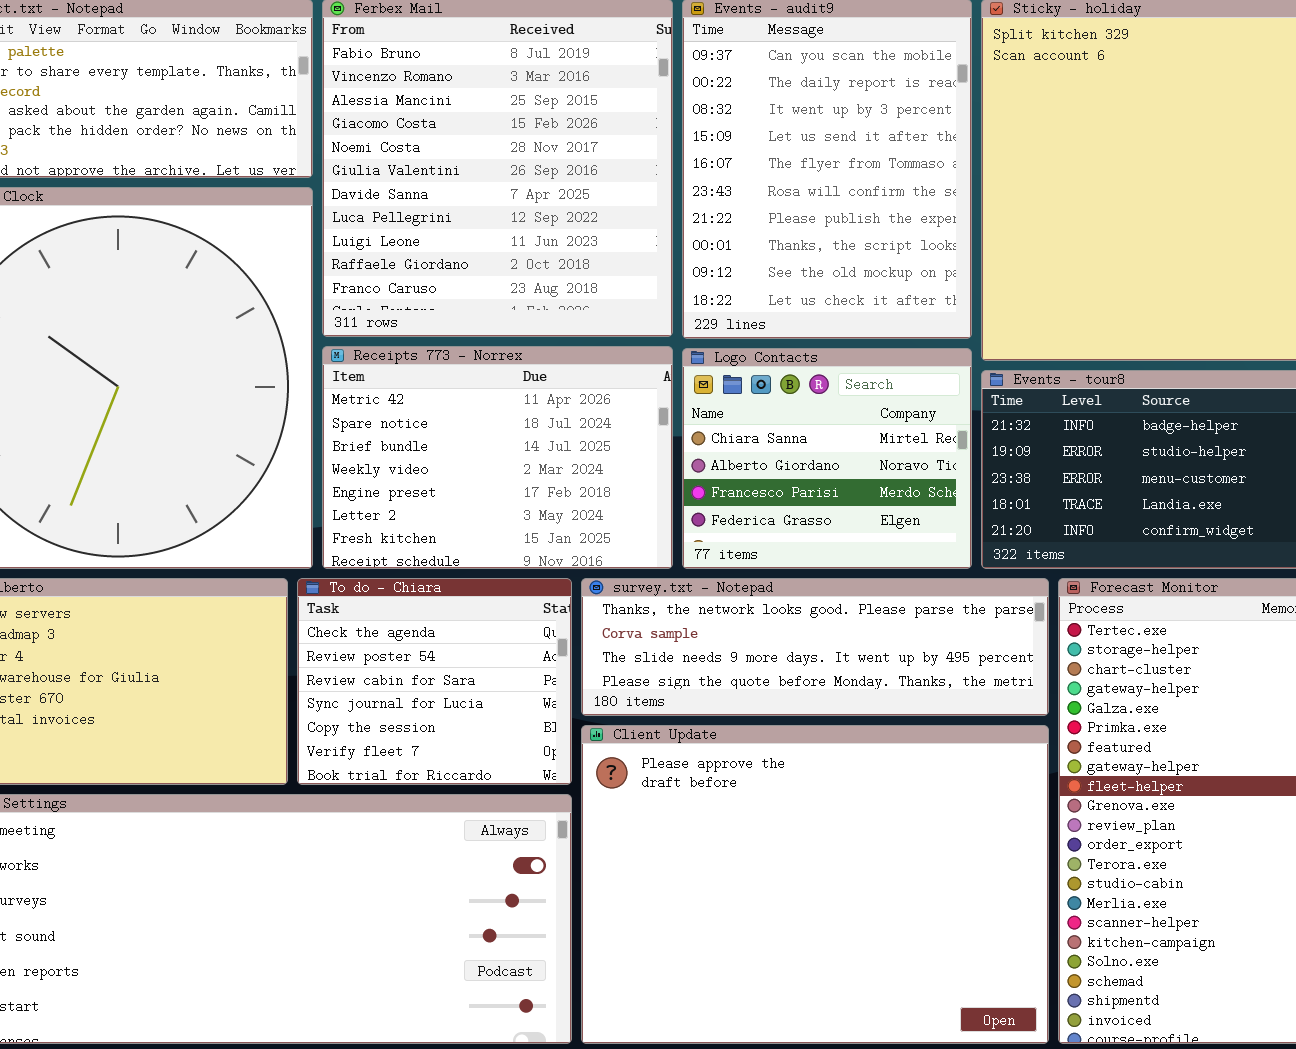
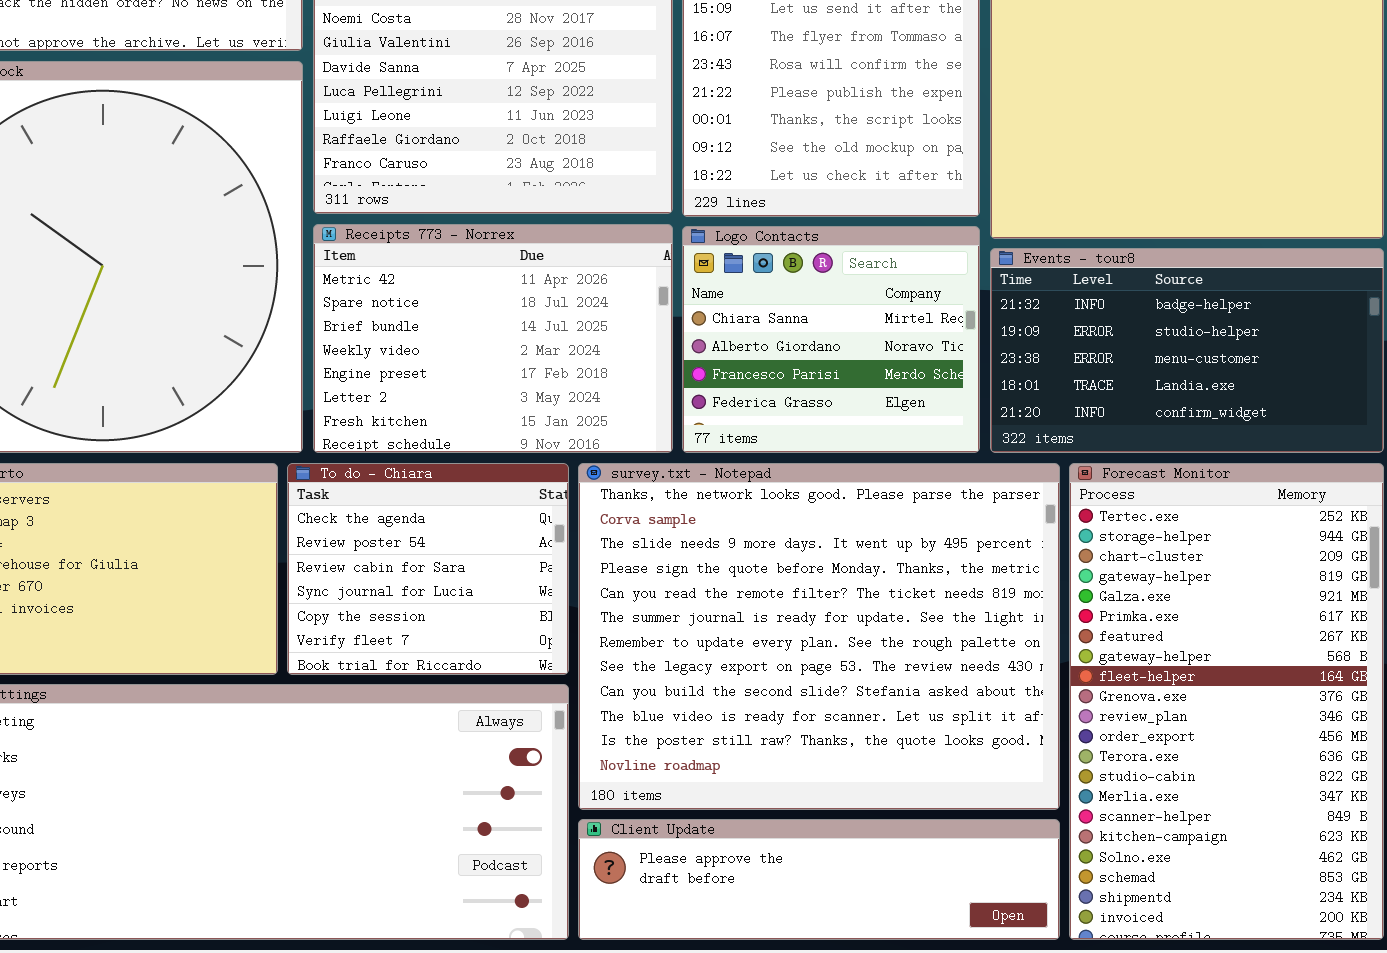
survey.txt - Notepad: [581,578,1049,716] -> [578,463,1060,810], resized
Client Update: [581,725,1049,1044] -> [578,819,1060,940], resized

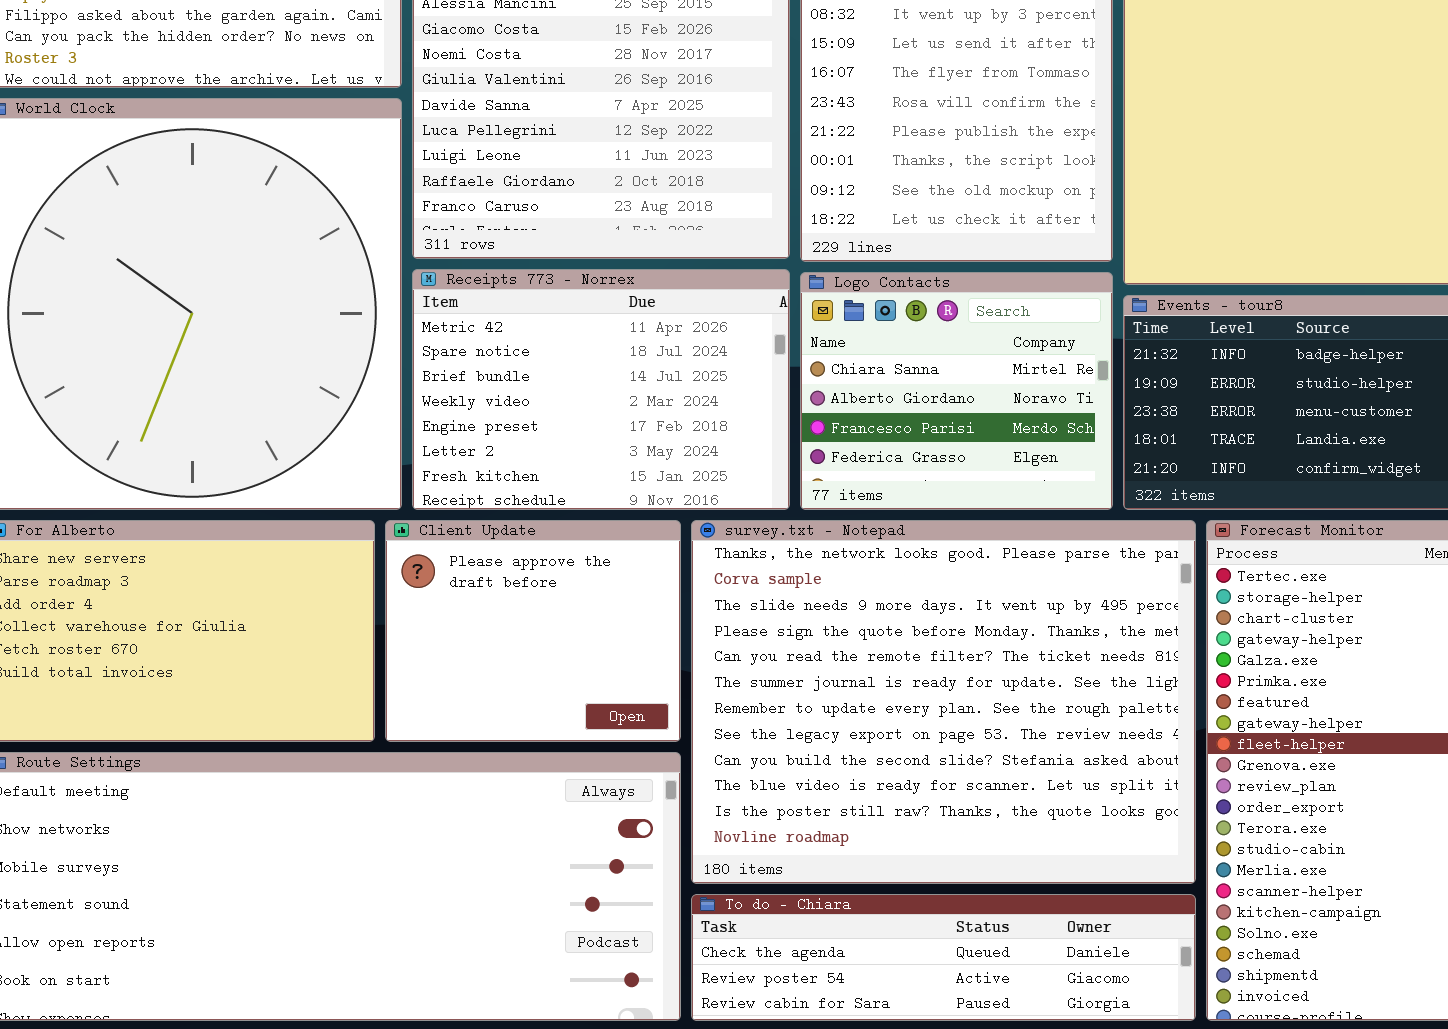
To do - Chiara: [287,463,569,675] -> [691,894,1196,1021], moved, resized
Client Update: [578,819,1060,940] -> [385,520,681,742], moved, resized

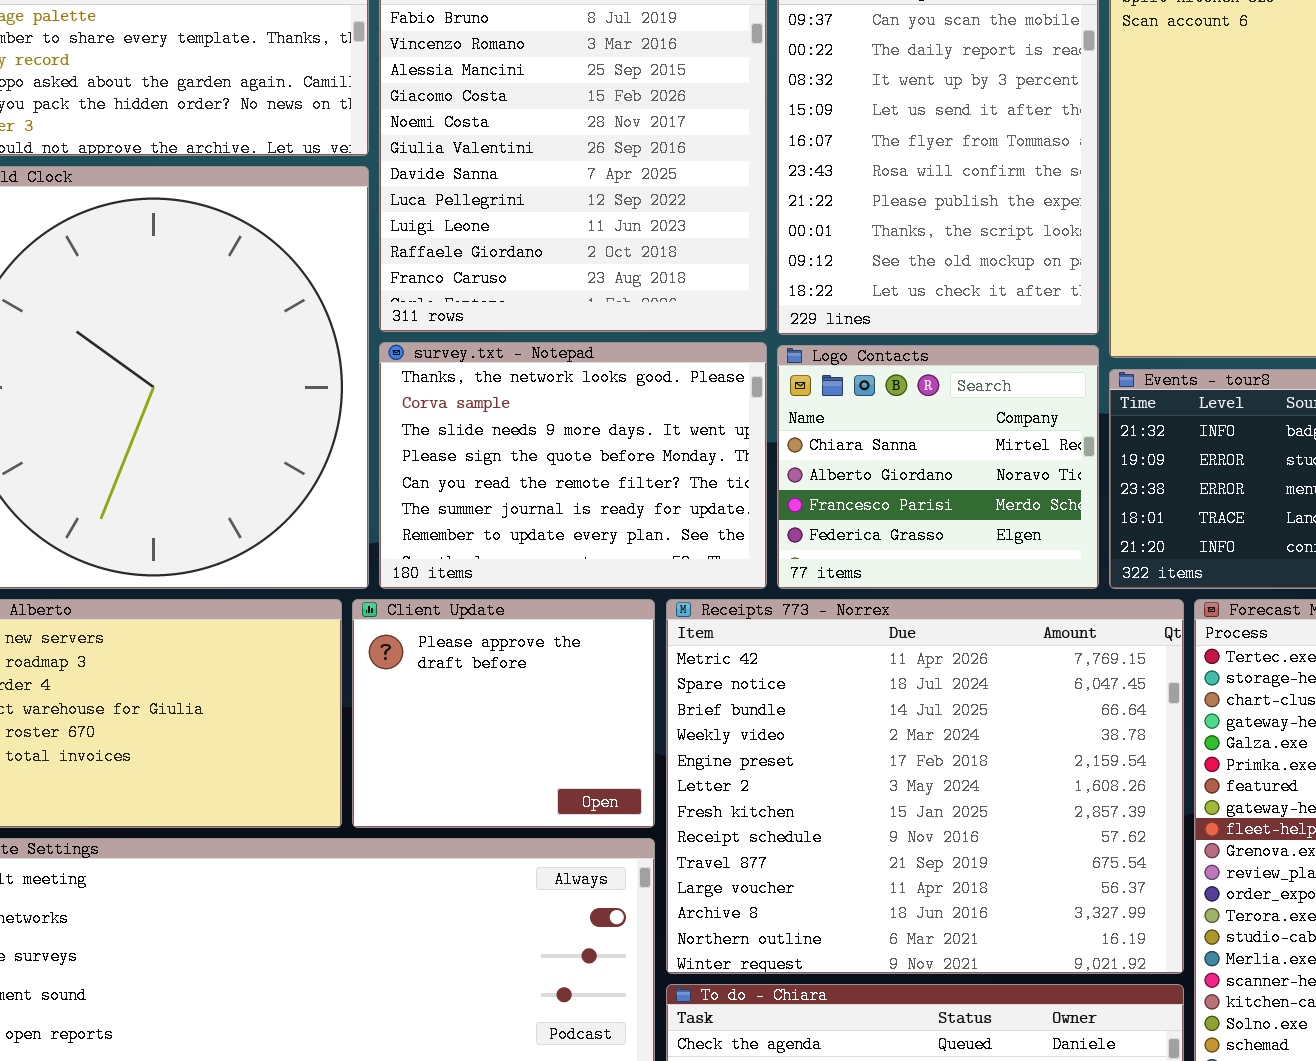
Receipts 773 - Norrex: [412,269,790,510] -> [666,599,1184,974], moved, resized
survey.txt - Notepad: [691,520,1196,884] -> [379,342,767,589], moved, resized

